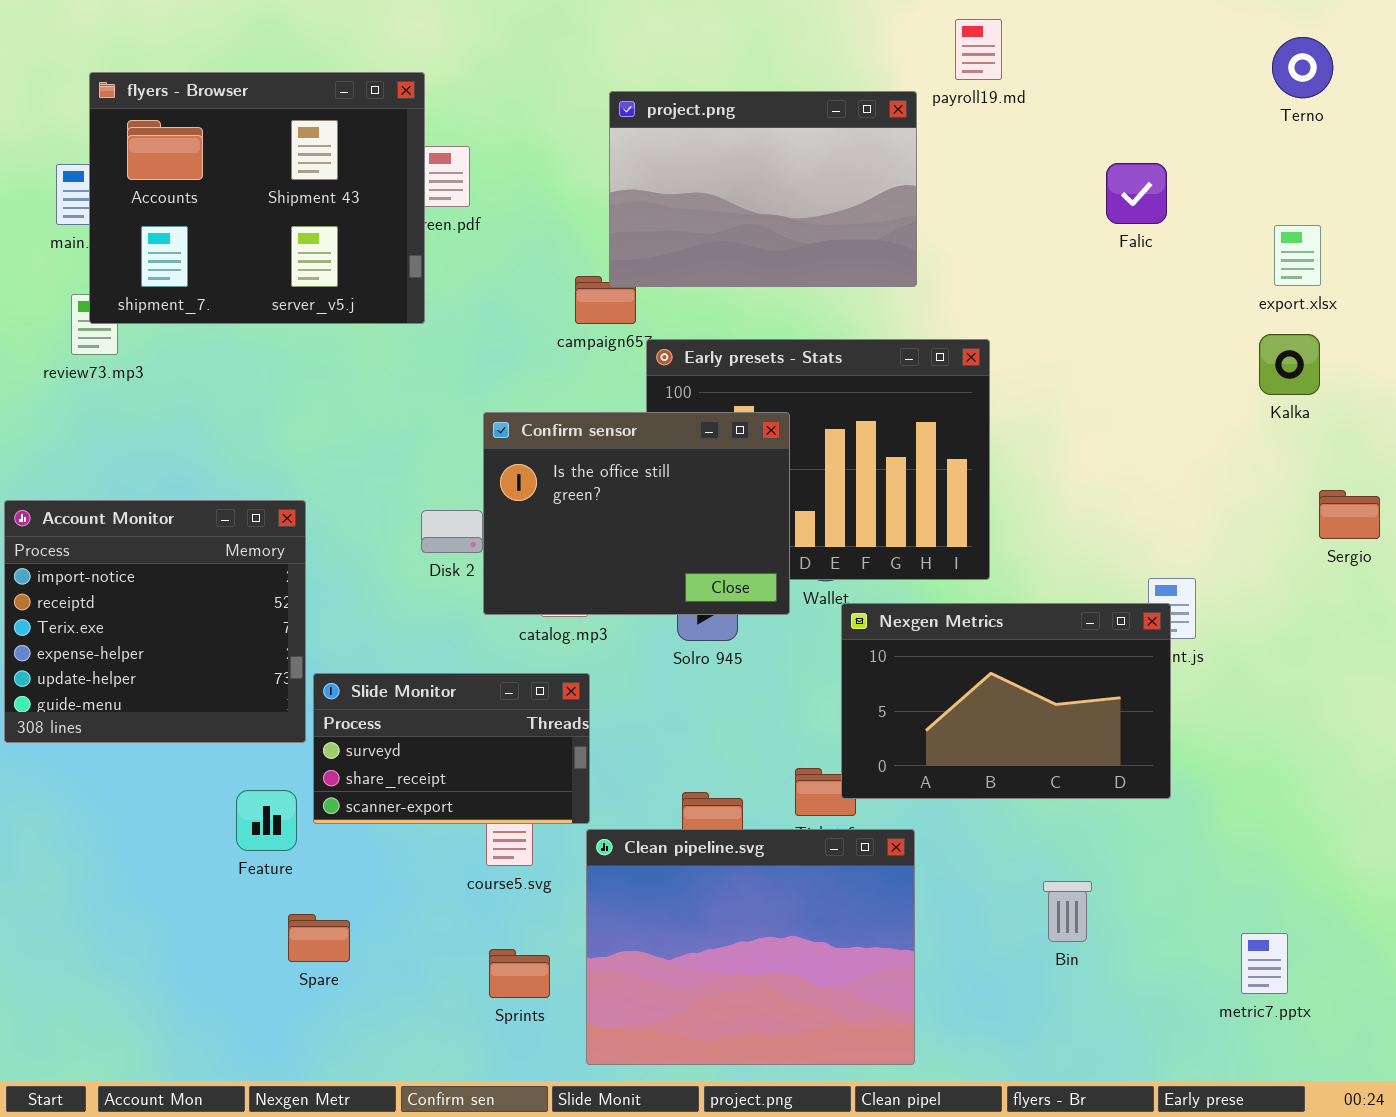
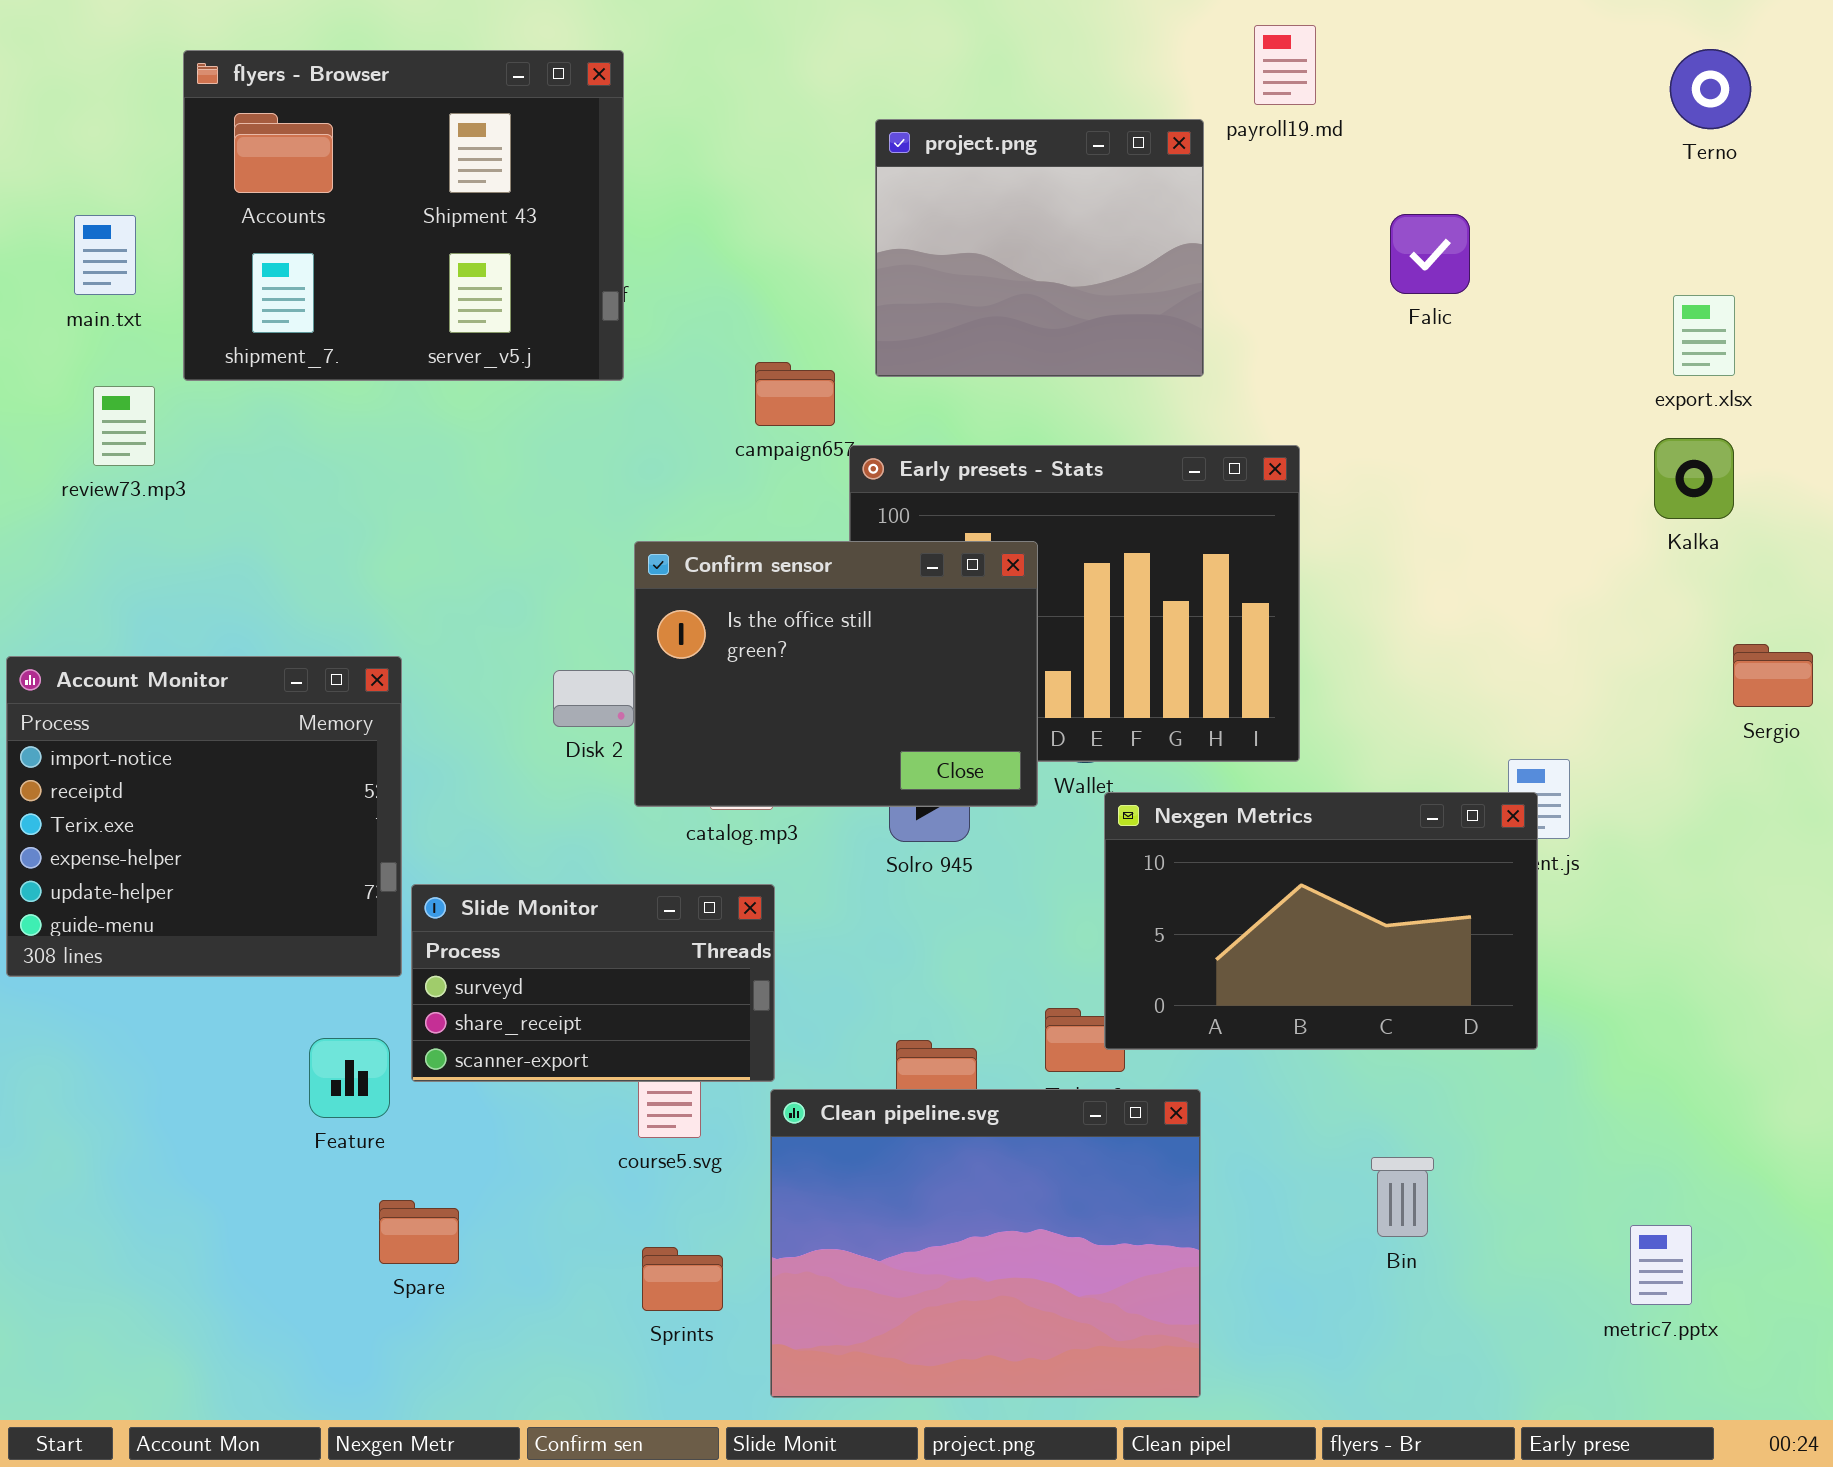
flyers - Browser: [89,72,425,324] -> [183,50,624,381], moved
project.png: [609,91,917,287] -> [875,119,1204,377], resized
Falic: [1106,163,1167,224] -> [1390,214,1470,294], moved

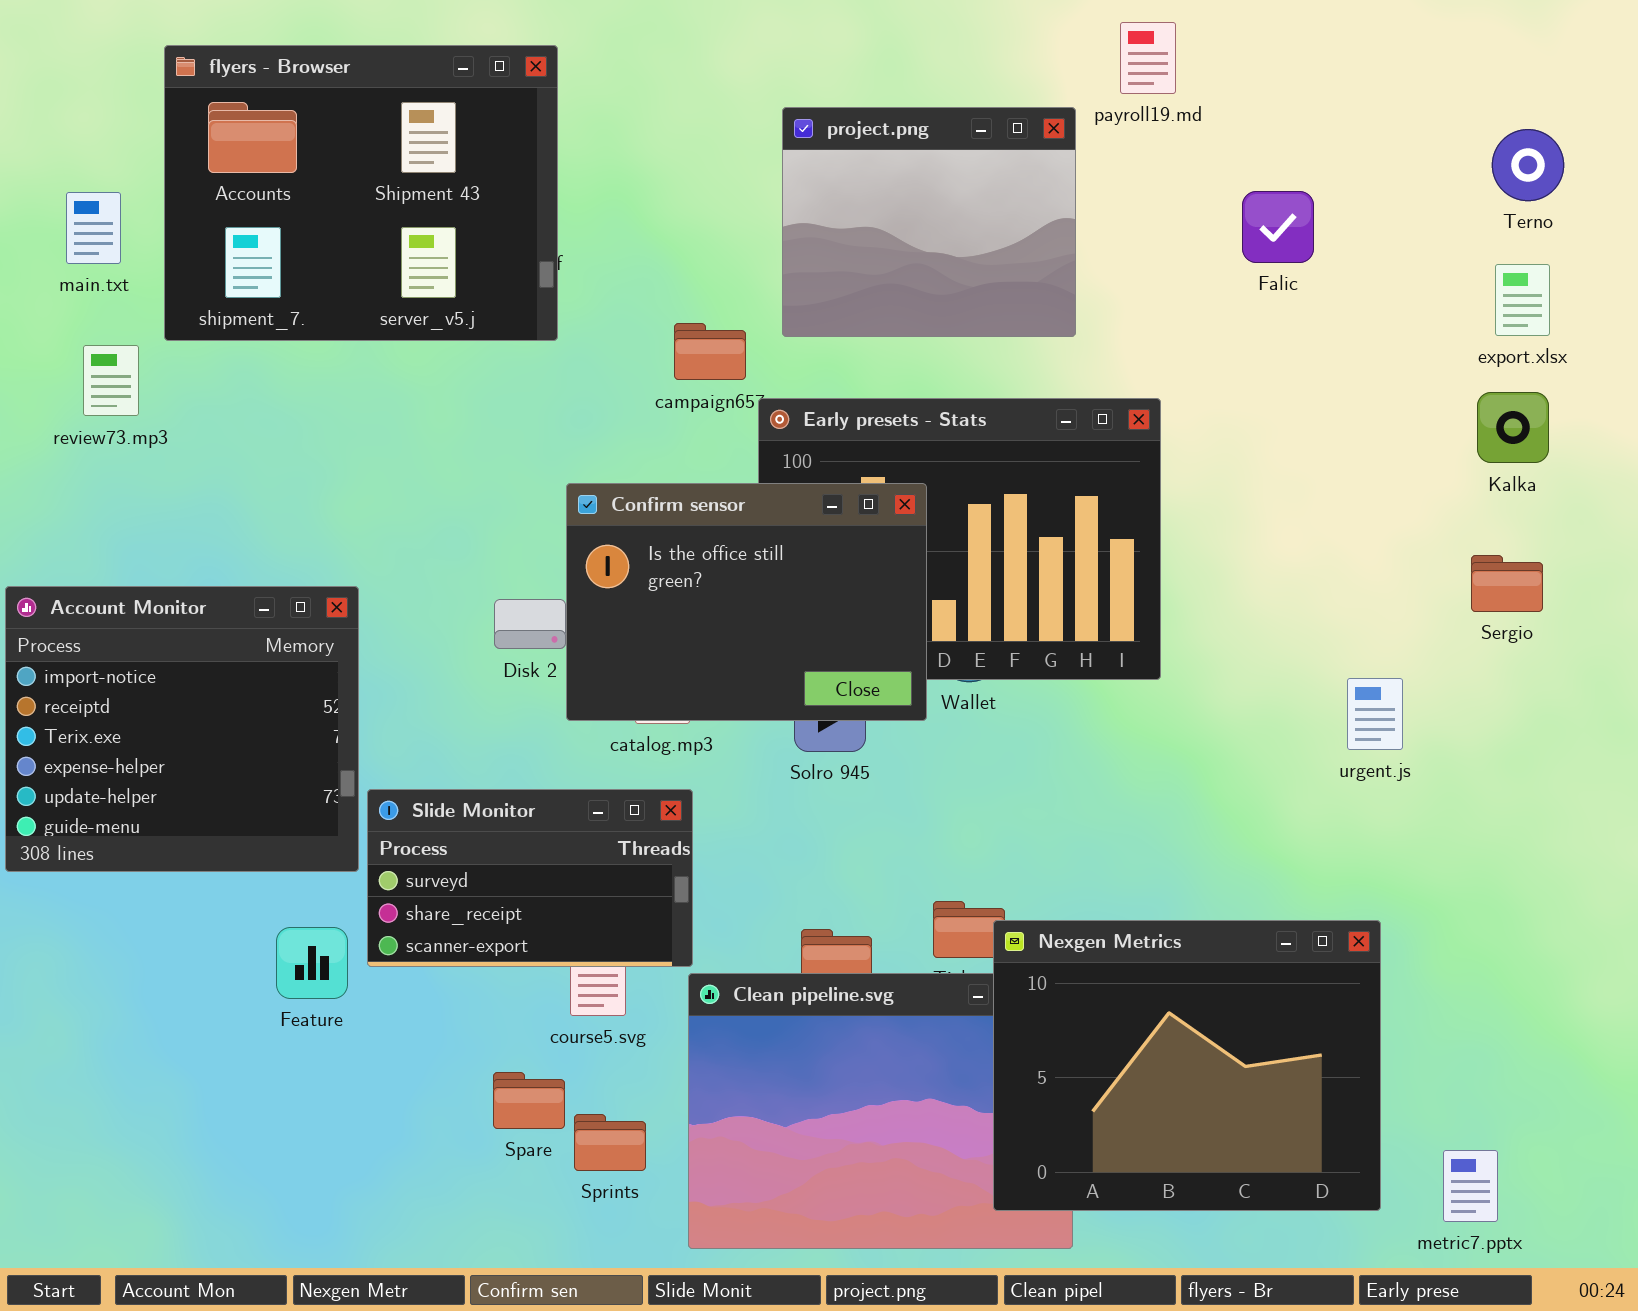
Terno: [1670,49,1751,129] -> [1492,129,1564,201], moved
Sergio: [1733,644,1813,707] -> [1471,555,1543,612], moved
Nexgen Metrics: [1104,792,1538,1050] -> [993,920,1381,1211], moved, resized
Spare: [379,1200,459,1264] -> [493,1072,565,1129], moved
metric7.pptx: [1630,1225,1692,1305] -> [1443,1150,1498,1222], moved

